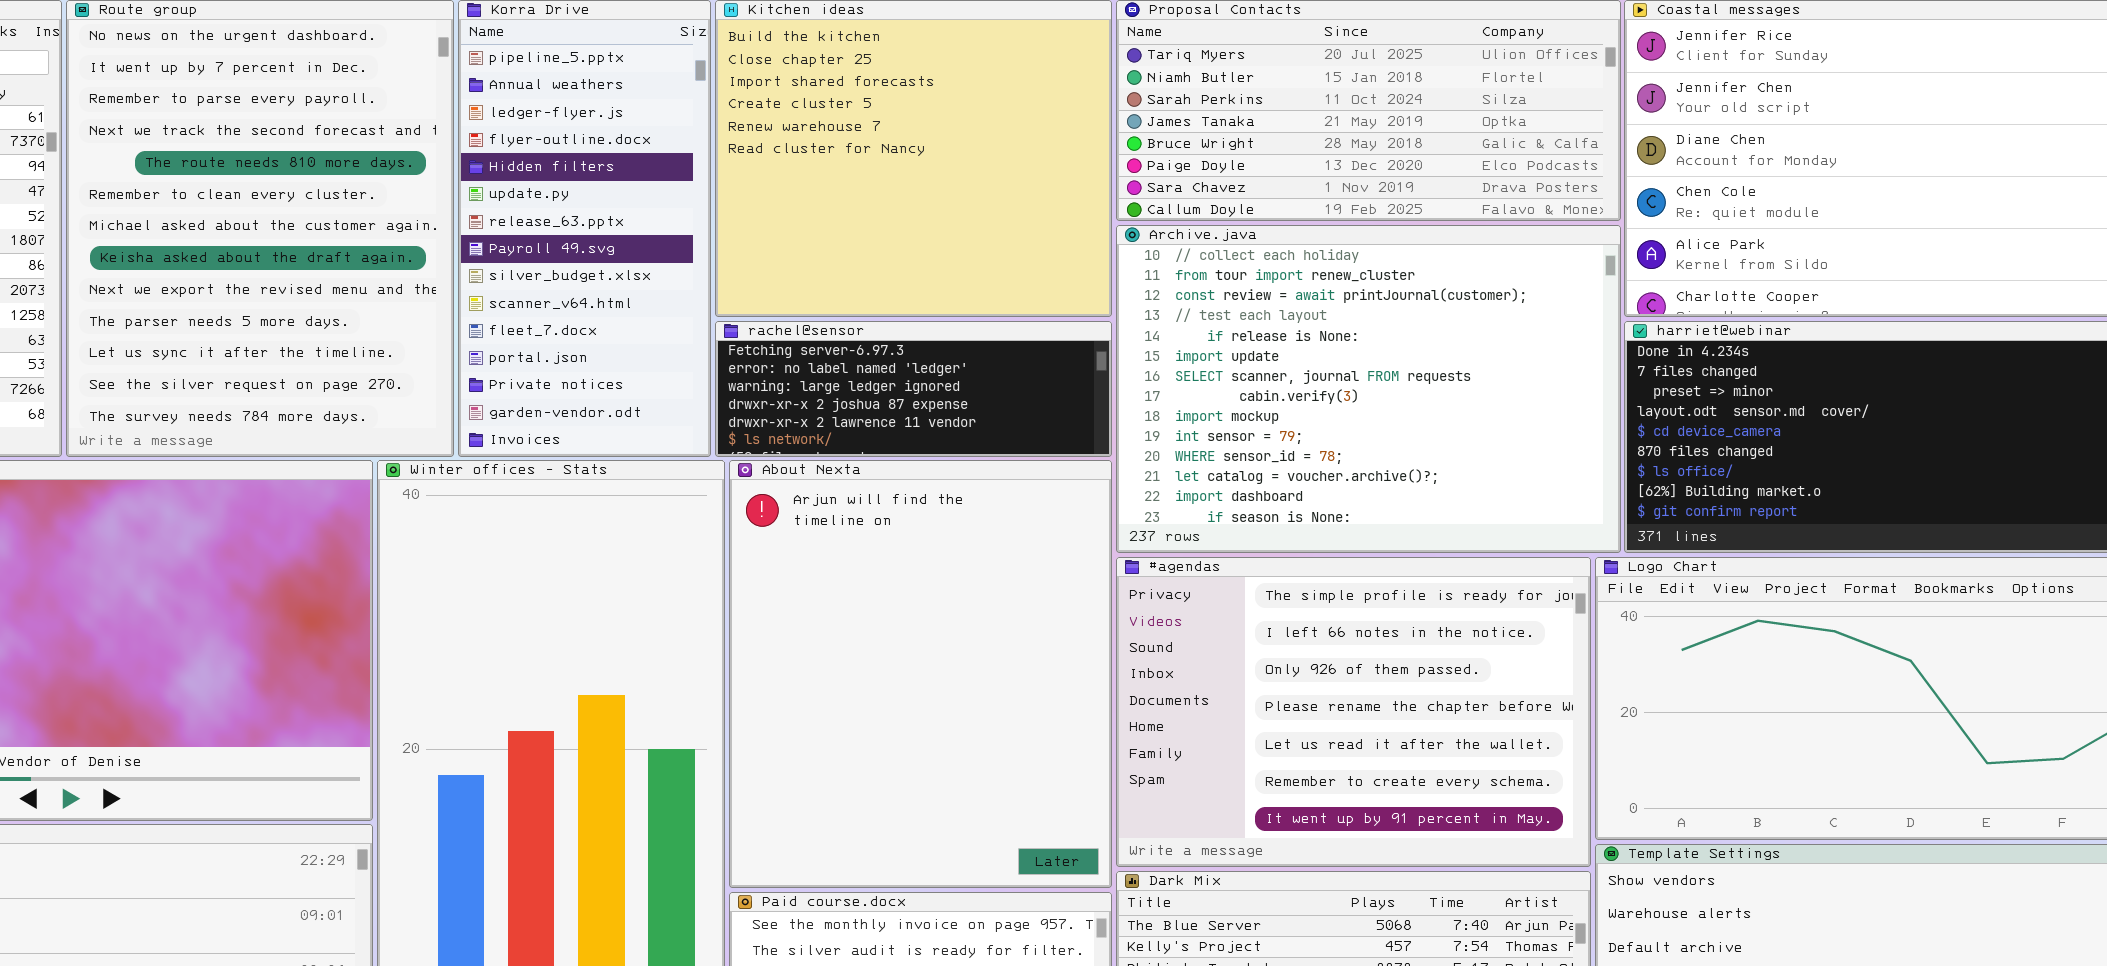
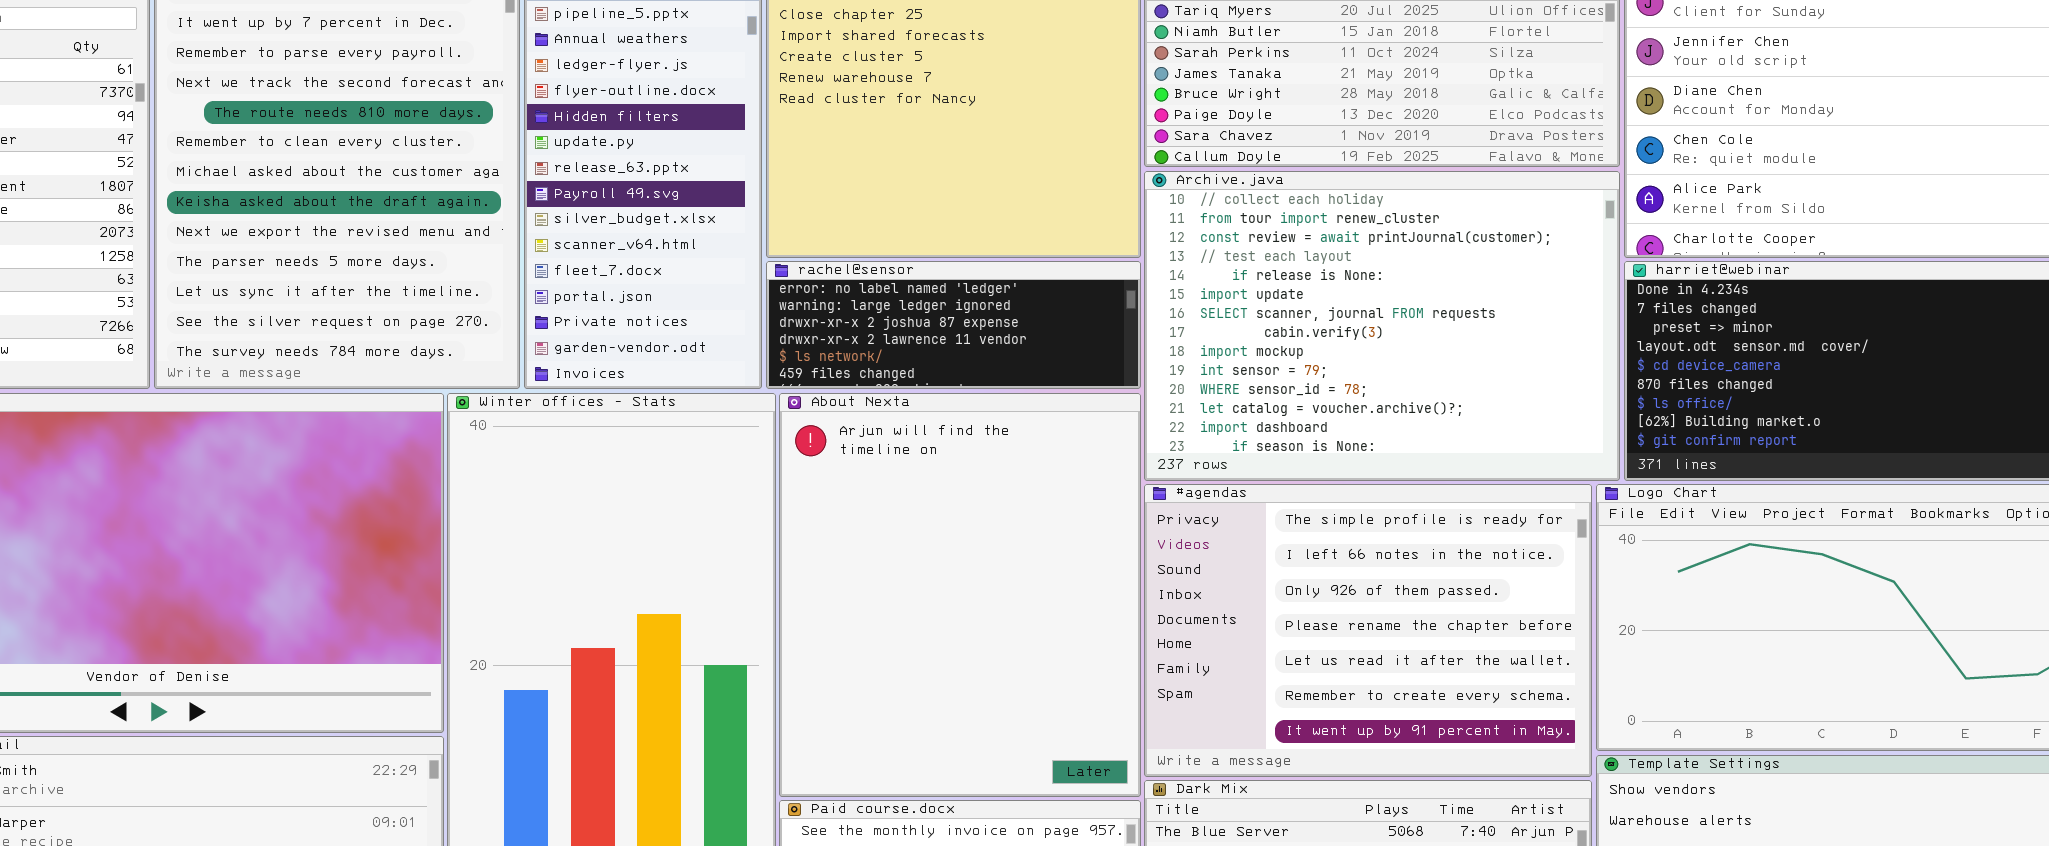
rachel@sensor: [715,321,1112,457] -> [766,261,1141,389], scrolled down 1 row

